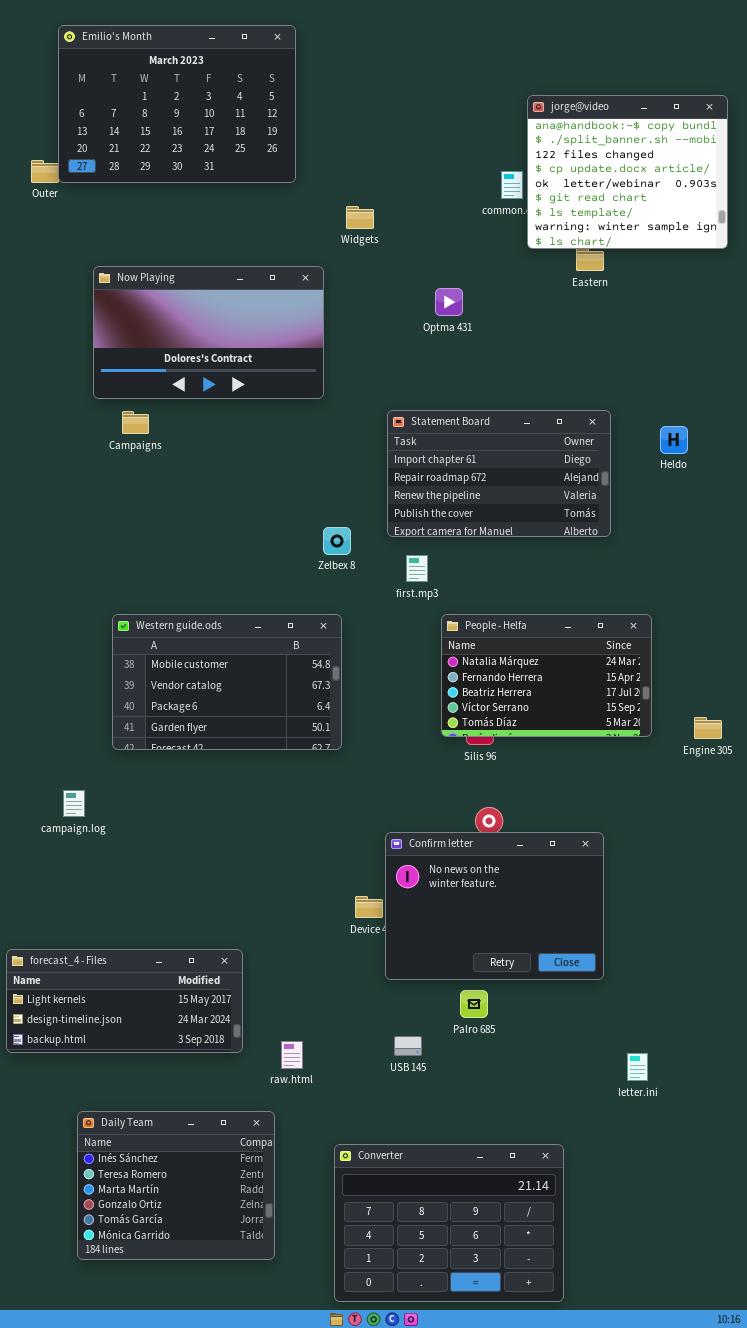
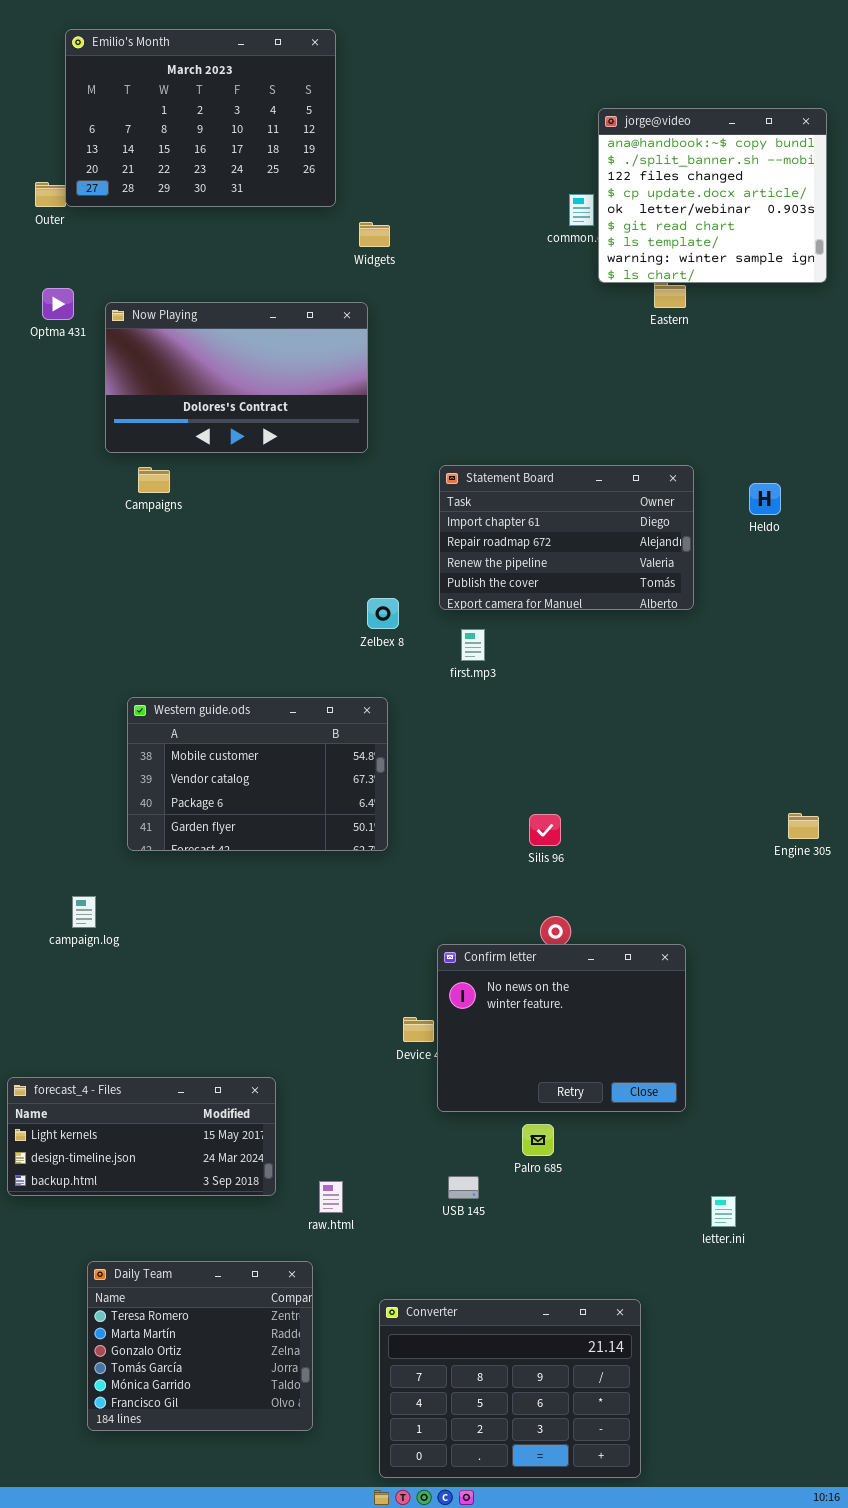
Widgets: [346,206,374,229] -> [359,222,390,247], moved
Optma 431: [435,288,463,316] -> [42,288,74,320], moved
People - Helfa: [441,614,652,737] -> none, closed
Daily Team: [77,1111,275,1260] -> [87,1261,313,1431], scrolled down 1 row

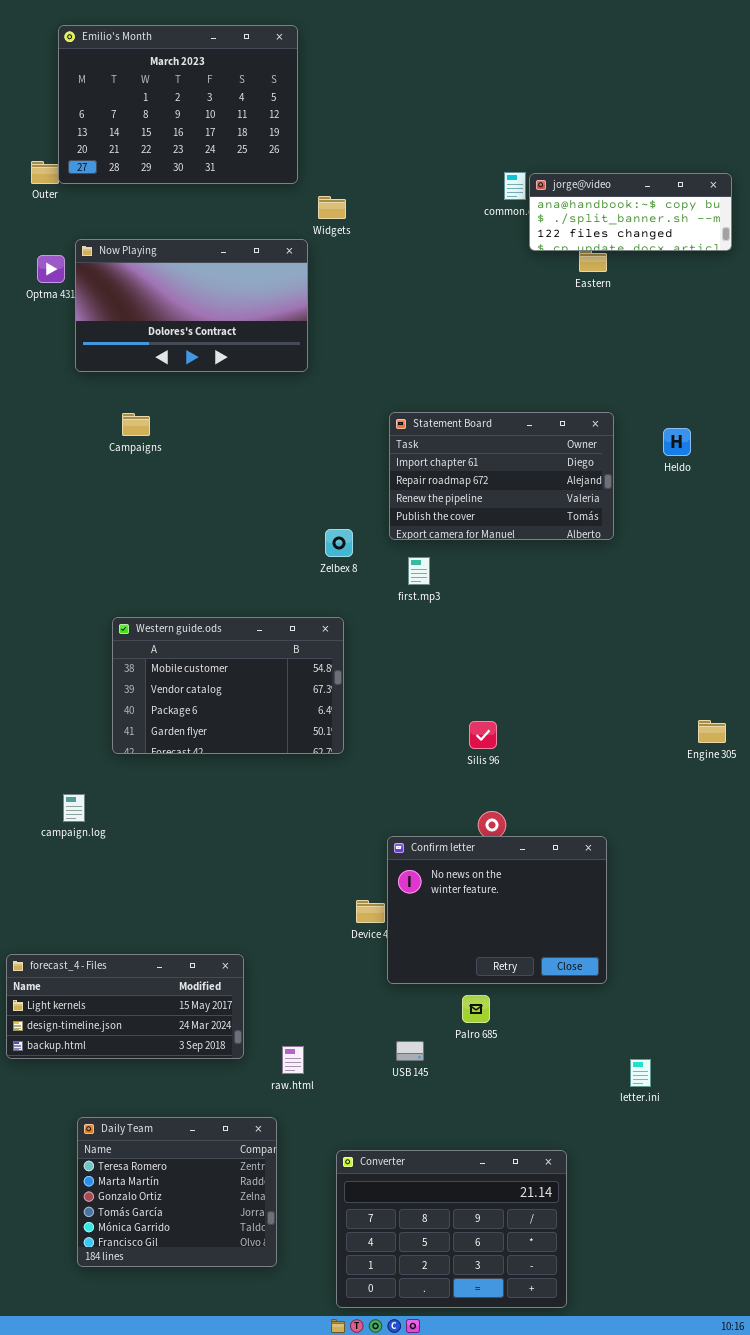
jorge@video: [598,108,827,283] -> [529,173,732,251], resized
Now Playing: [105,302,368,453] -> [75,239,308,372], moved

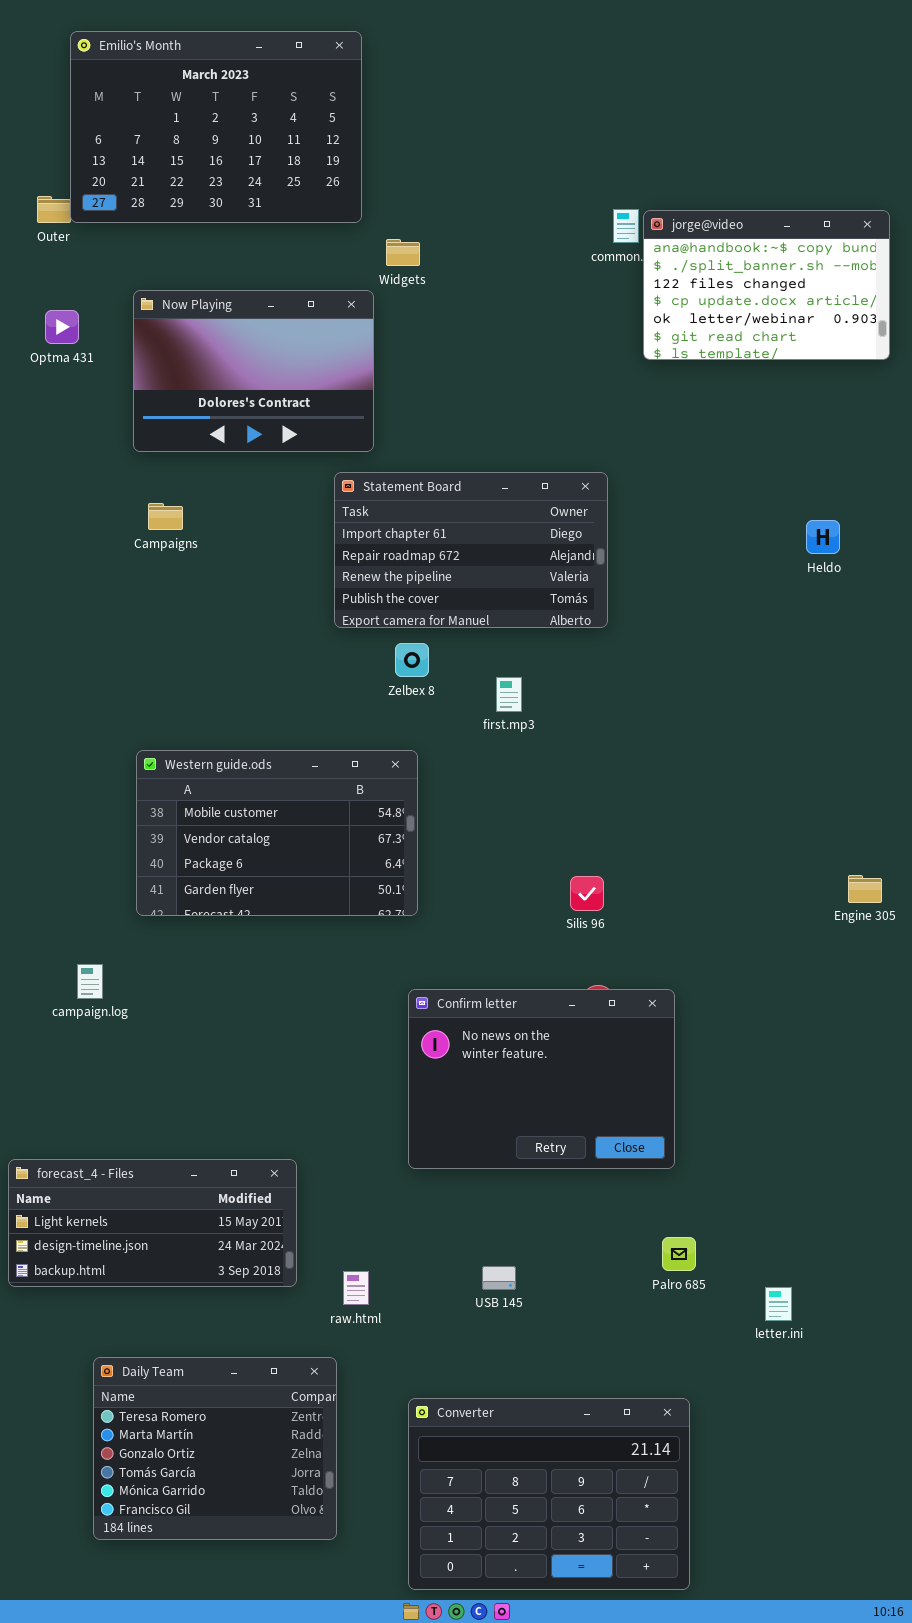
jorge@video: [529,173,732,251] -> [643,210,890,360], resized
Now Playing: [75,239,308,372] -> [133,290,374,452], resized
Statement Board: [389,412,614,540] -> [334,472,608,628], moved
Confirm letter: [387,836,607,984] -> [408,989,675,1169], moved
Palro 685: [462,995,490,1023] -> [662,1237,696,1271], moved

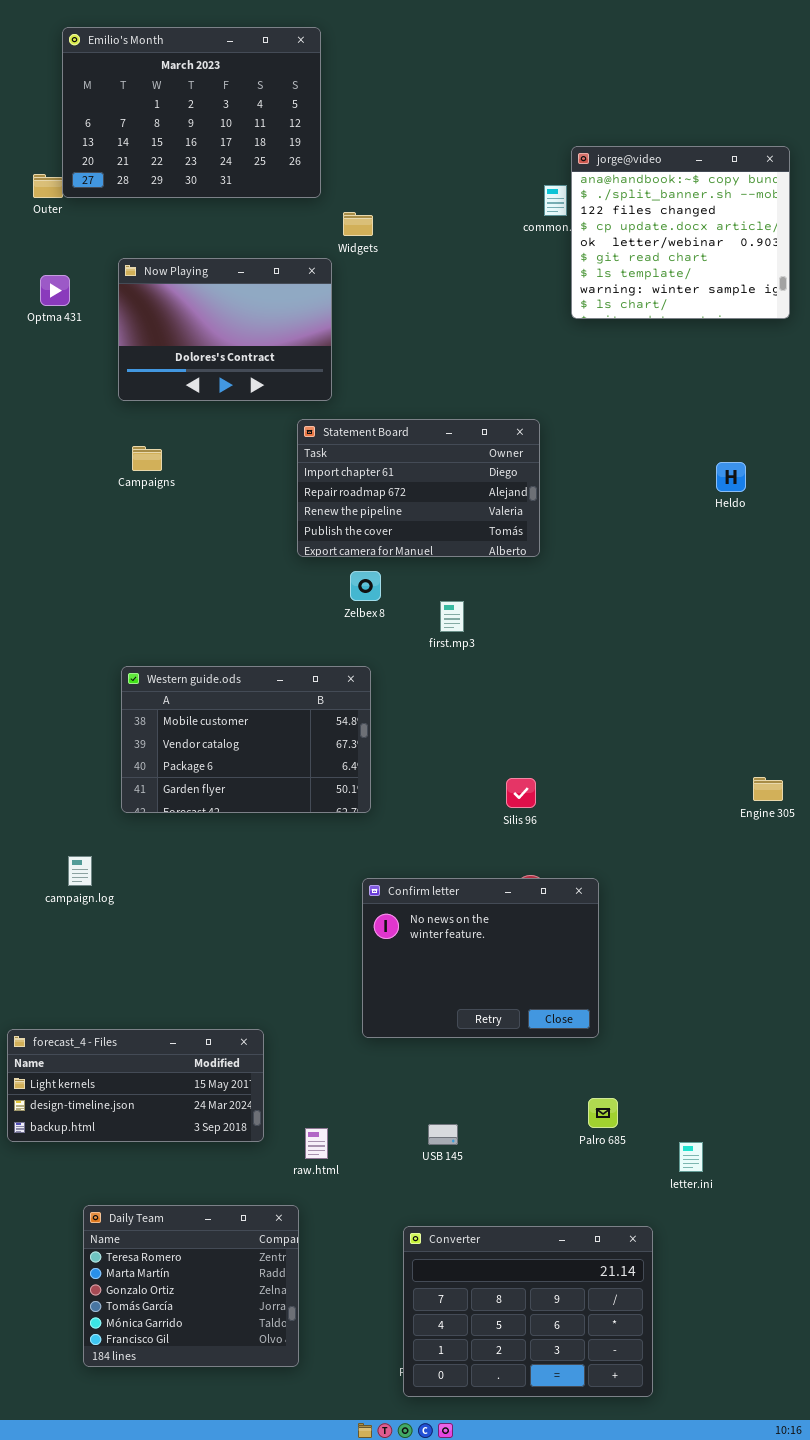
jorge@video: [643,210,890,360] -> [571,146,790,319], resized
Converter: [408,1398,690,1590] -> [403,1226,653,1397], moved

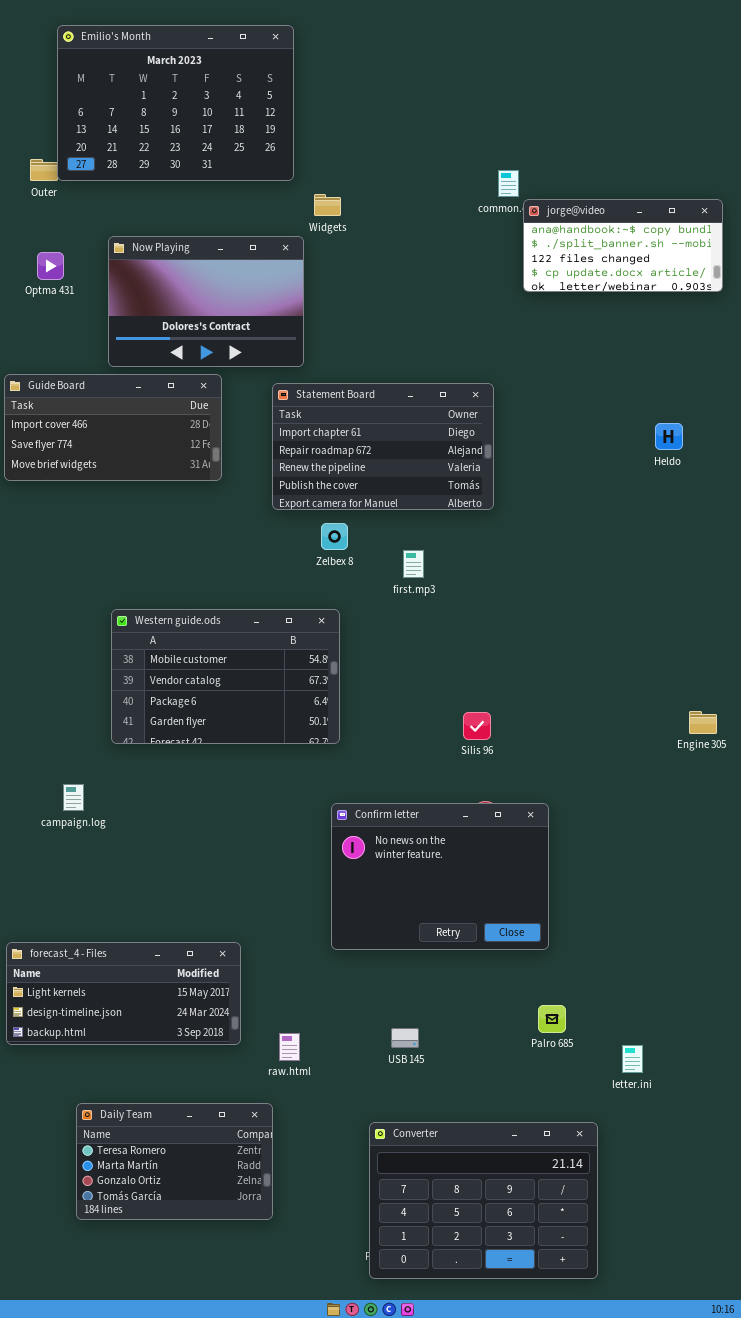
jorge@video: [571,146,790,319] -> [523,199,723,292], resized
Guide Board: none -> [4,374,222,481], opened
Daily Team: [83,1205,299,1367] -> [76,1103,273,1220], resized

